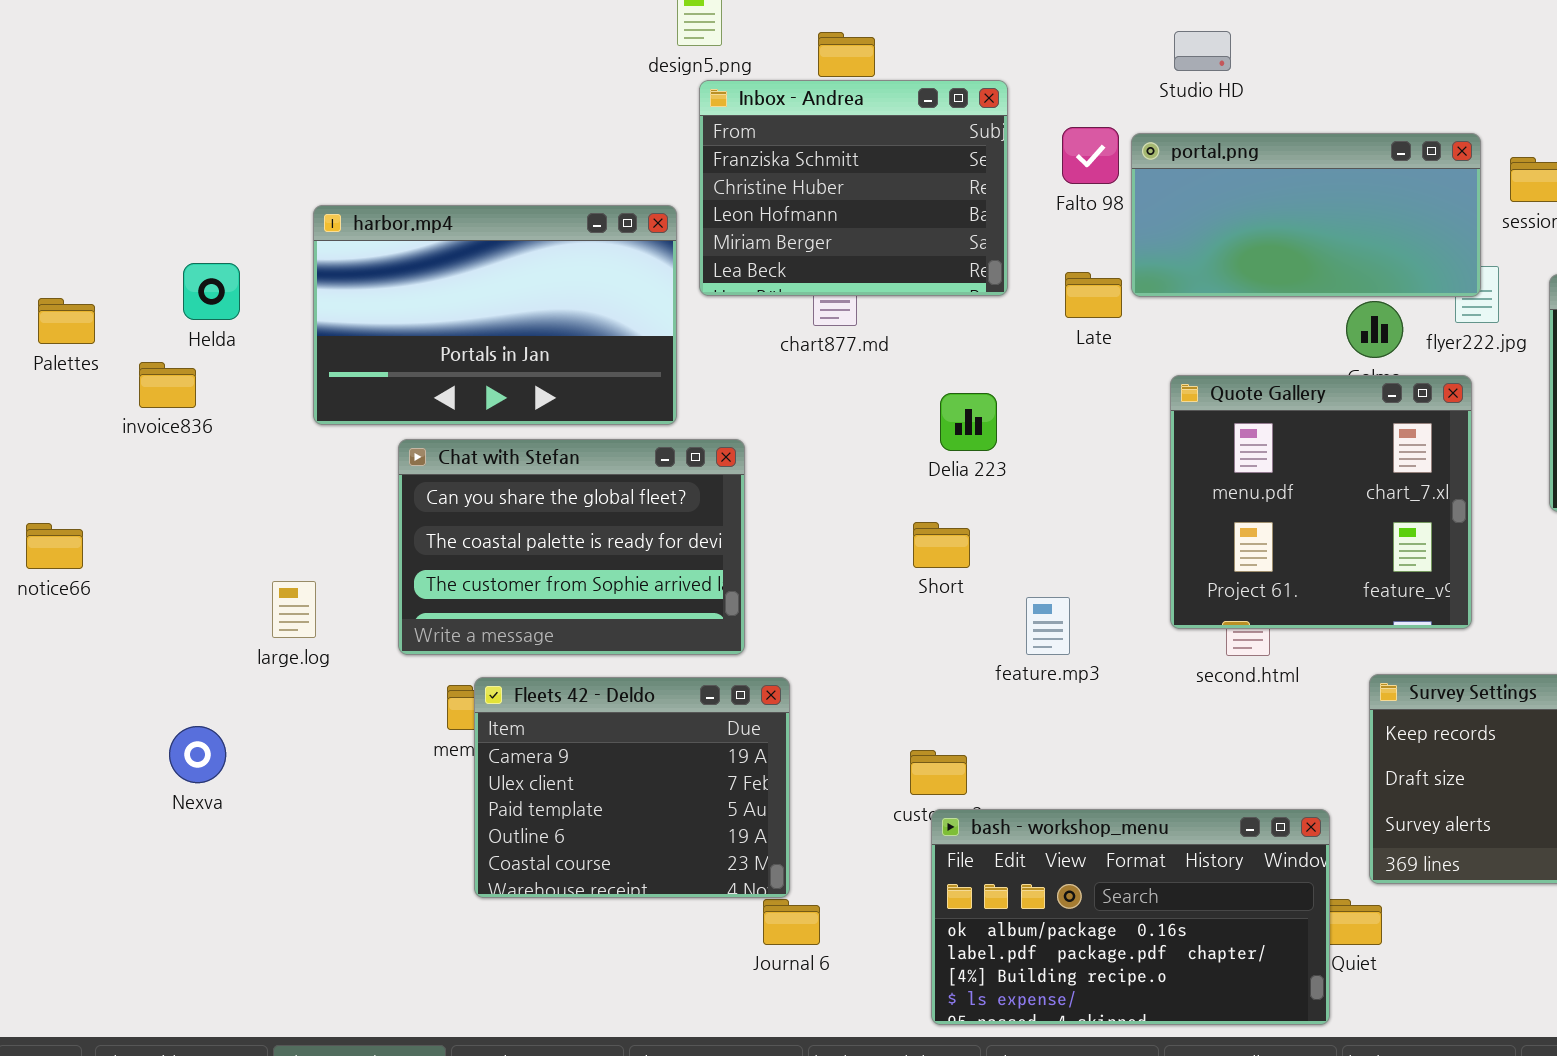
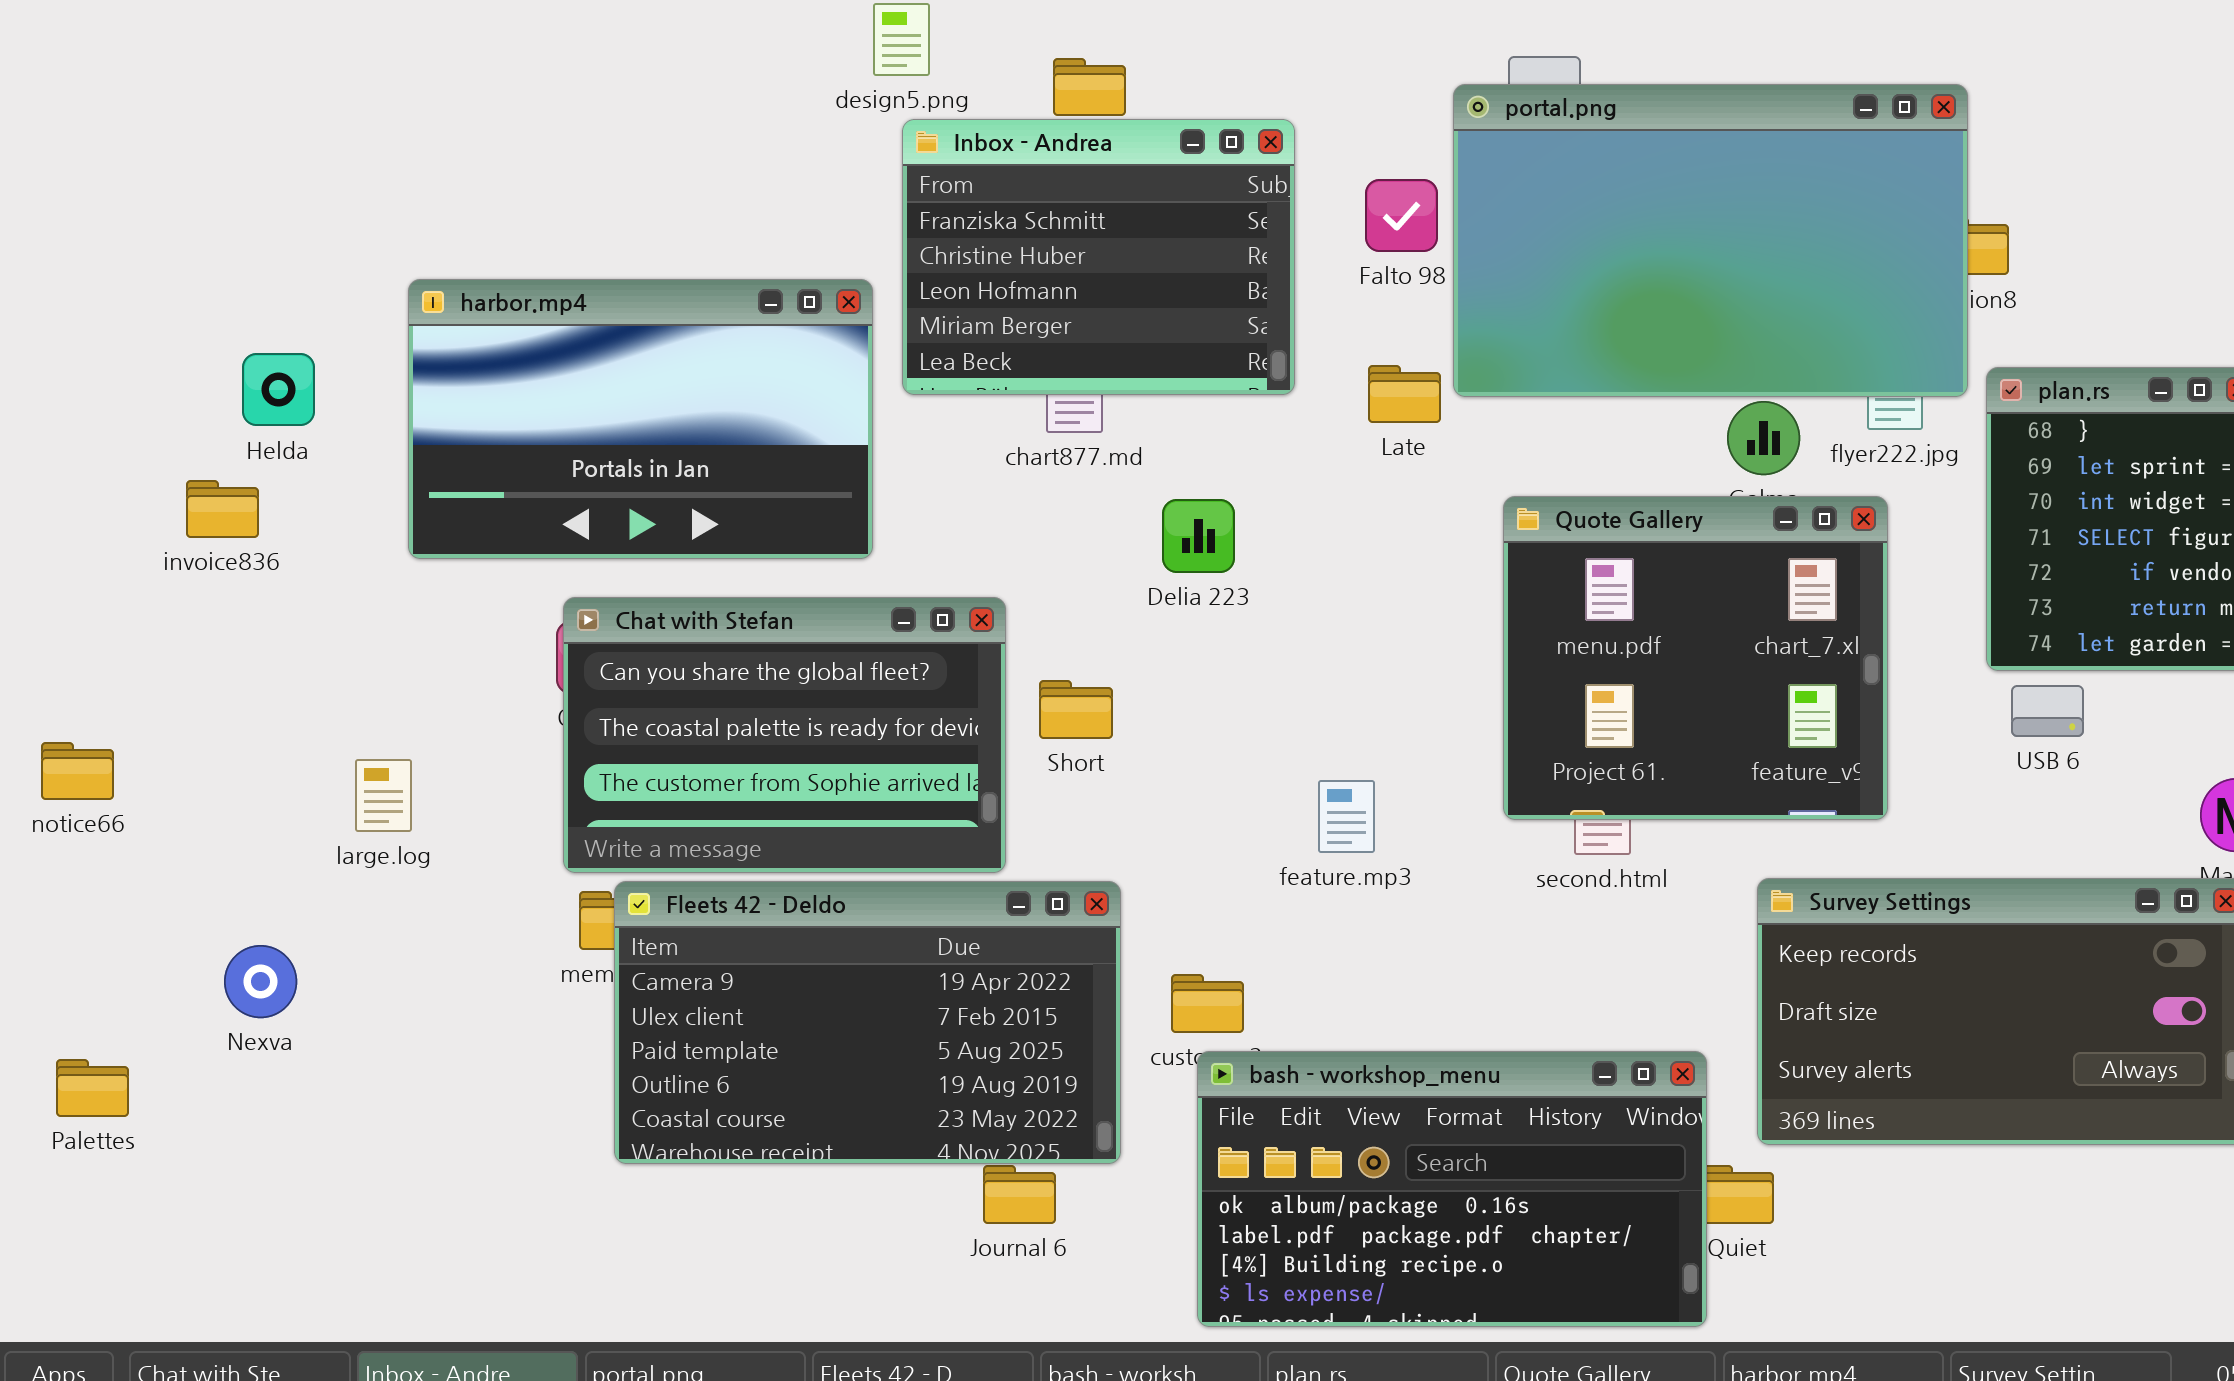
portal.png: [1131,133,1481,297] -> [1453,84,1968,397], resized
Palettes: [38,298,95,344] -> [56,1059,129,1117], moved
Delia 223: [940,393,997,451] -> [1162,499,1235,573], moved
Chat with Stefan: [398,439,745,655] -> [563,597,1006,873], moved
Short: [913,522,970,568] -> [1039,680,1113,739], moved
notice66: [26,523,83,569] -> [41,742,114,800], moved
Fleets 42 - Deldo: [474,677,790,898] -> [614,881,1121,1164], resized

